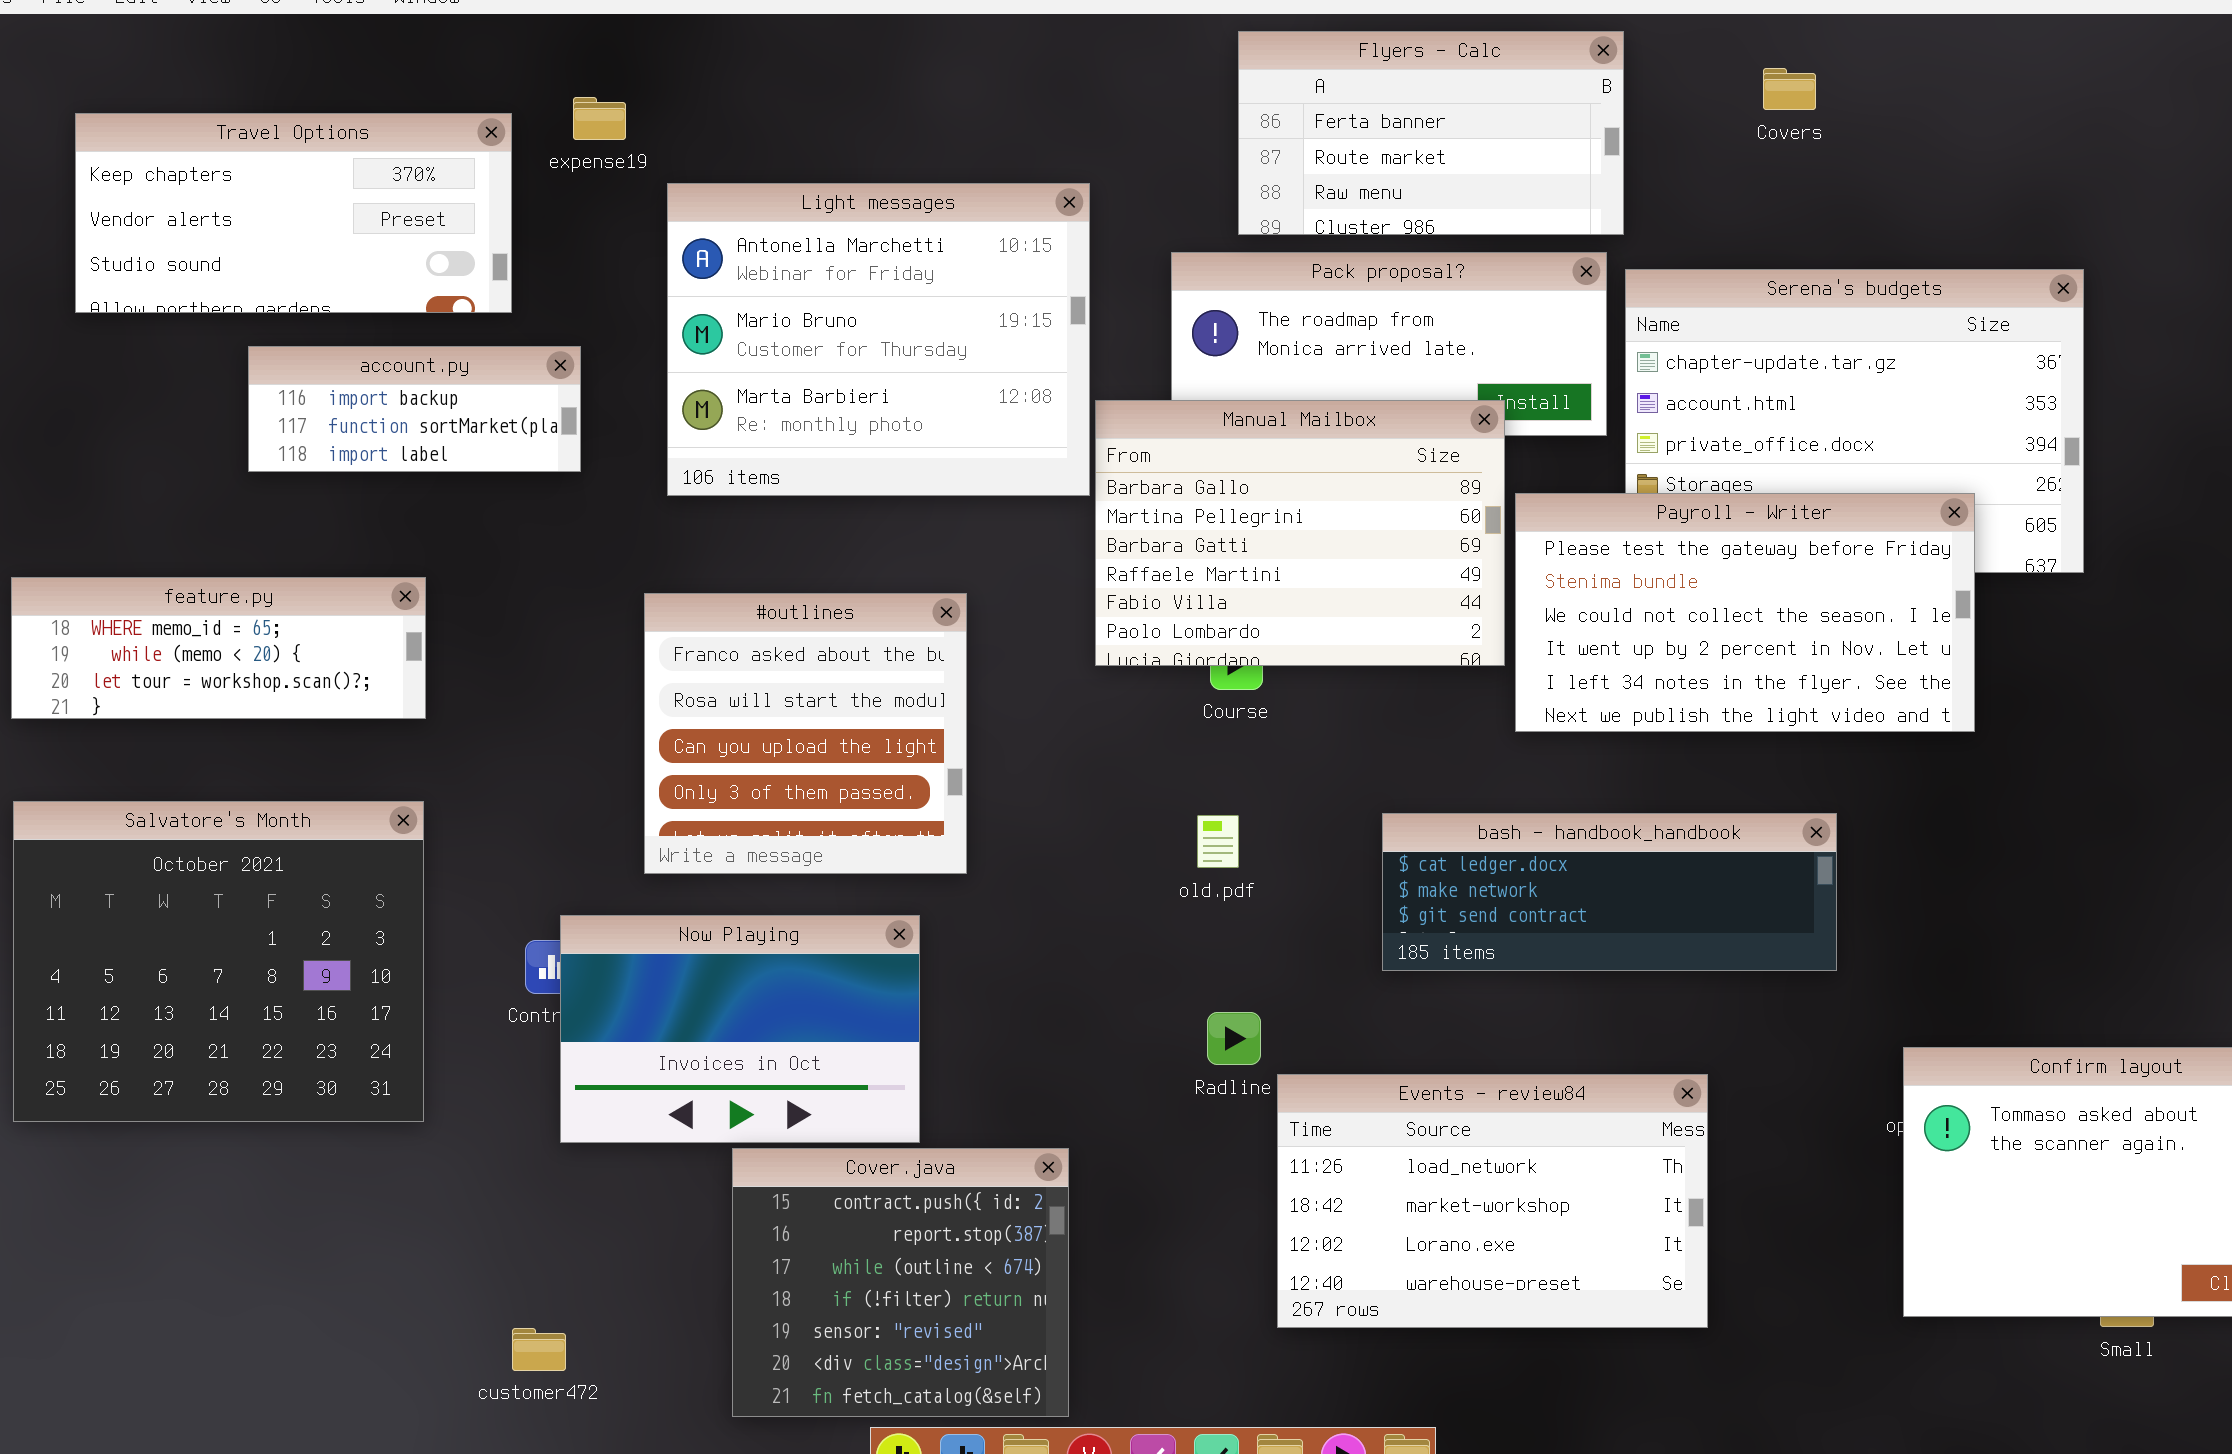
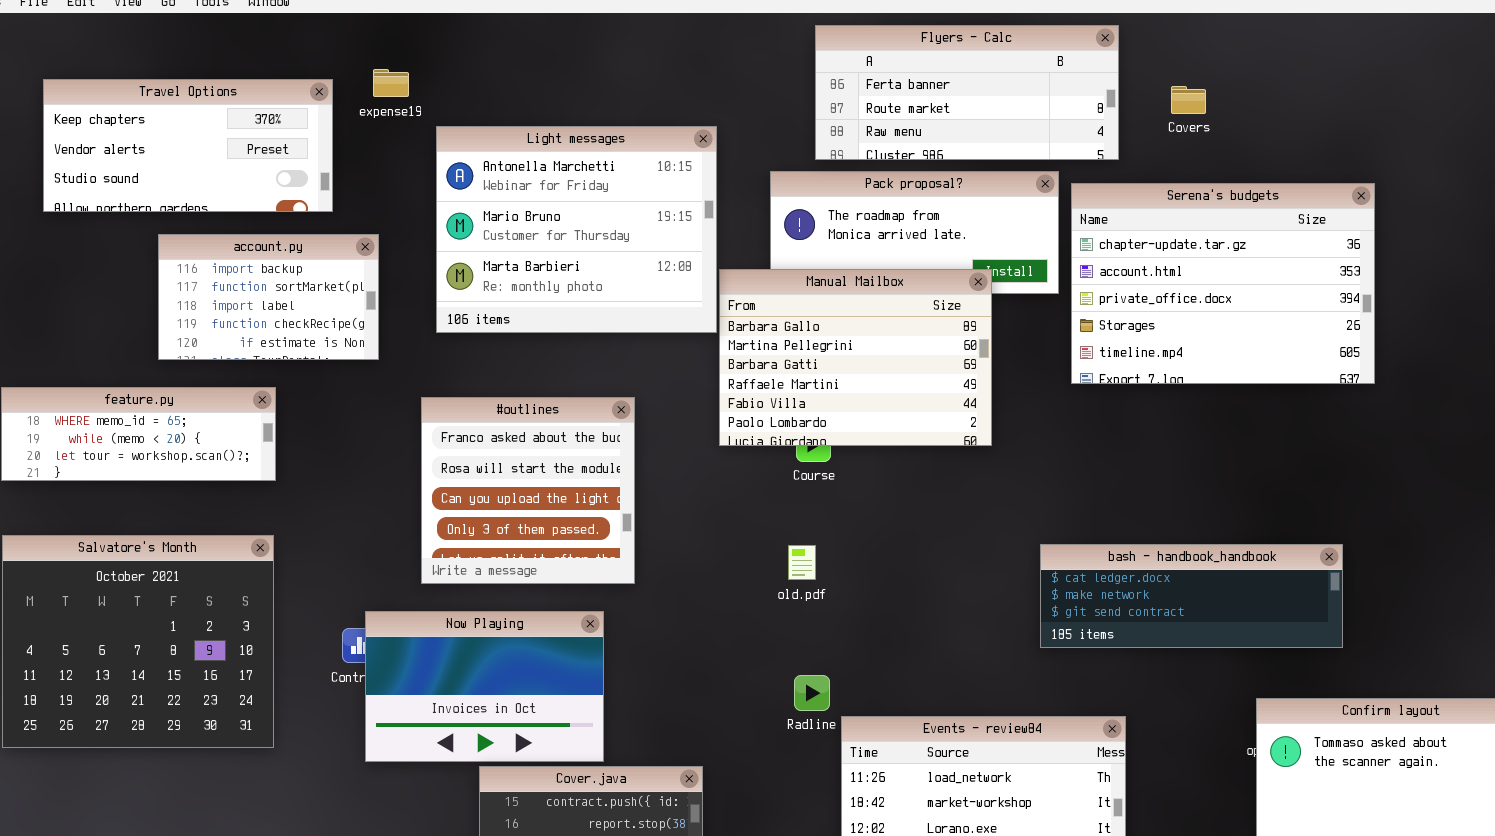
Flyers - Calc: [1238,31,1624,235] -> [815,25,1119,160], resized
Covers: [1763,68,1816,110] -> [1171,86,1206,114], moved
account.py: [248,346,581,472] -> [158,234,379,360], resized
Payroll - Writer: [1515,493,1975,732] -> none, closed
bash - handbook_handbook: [1382,813,1837,971] -> [1040,544,1343,648], moved

